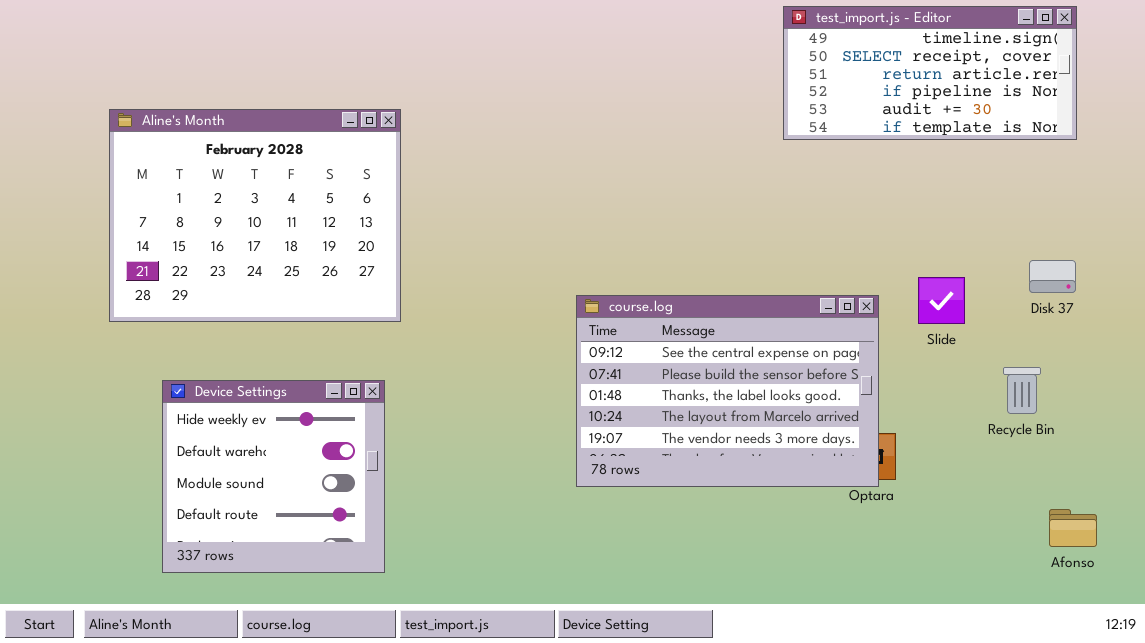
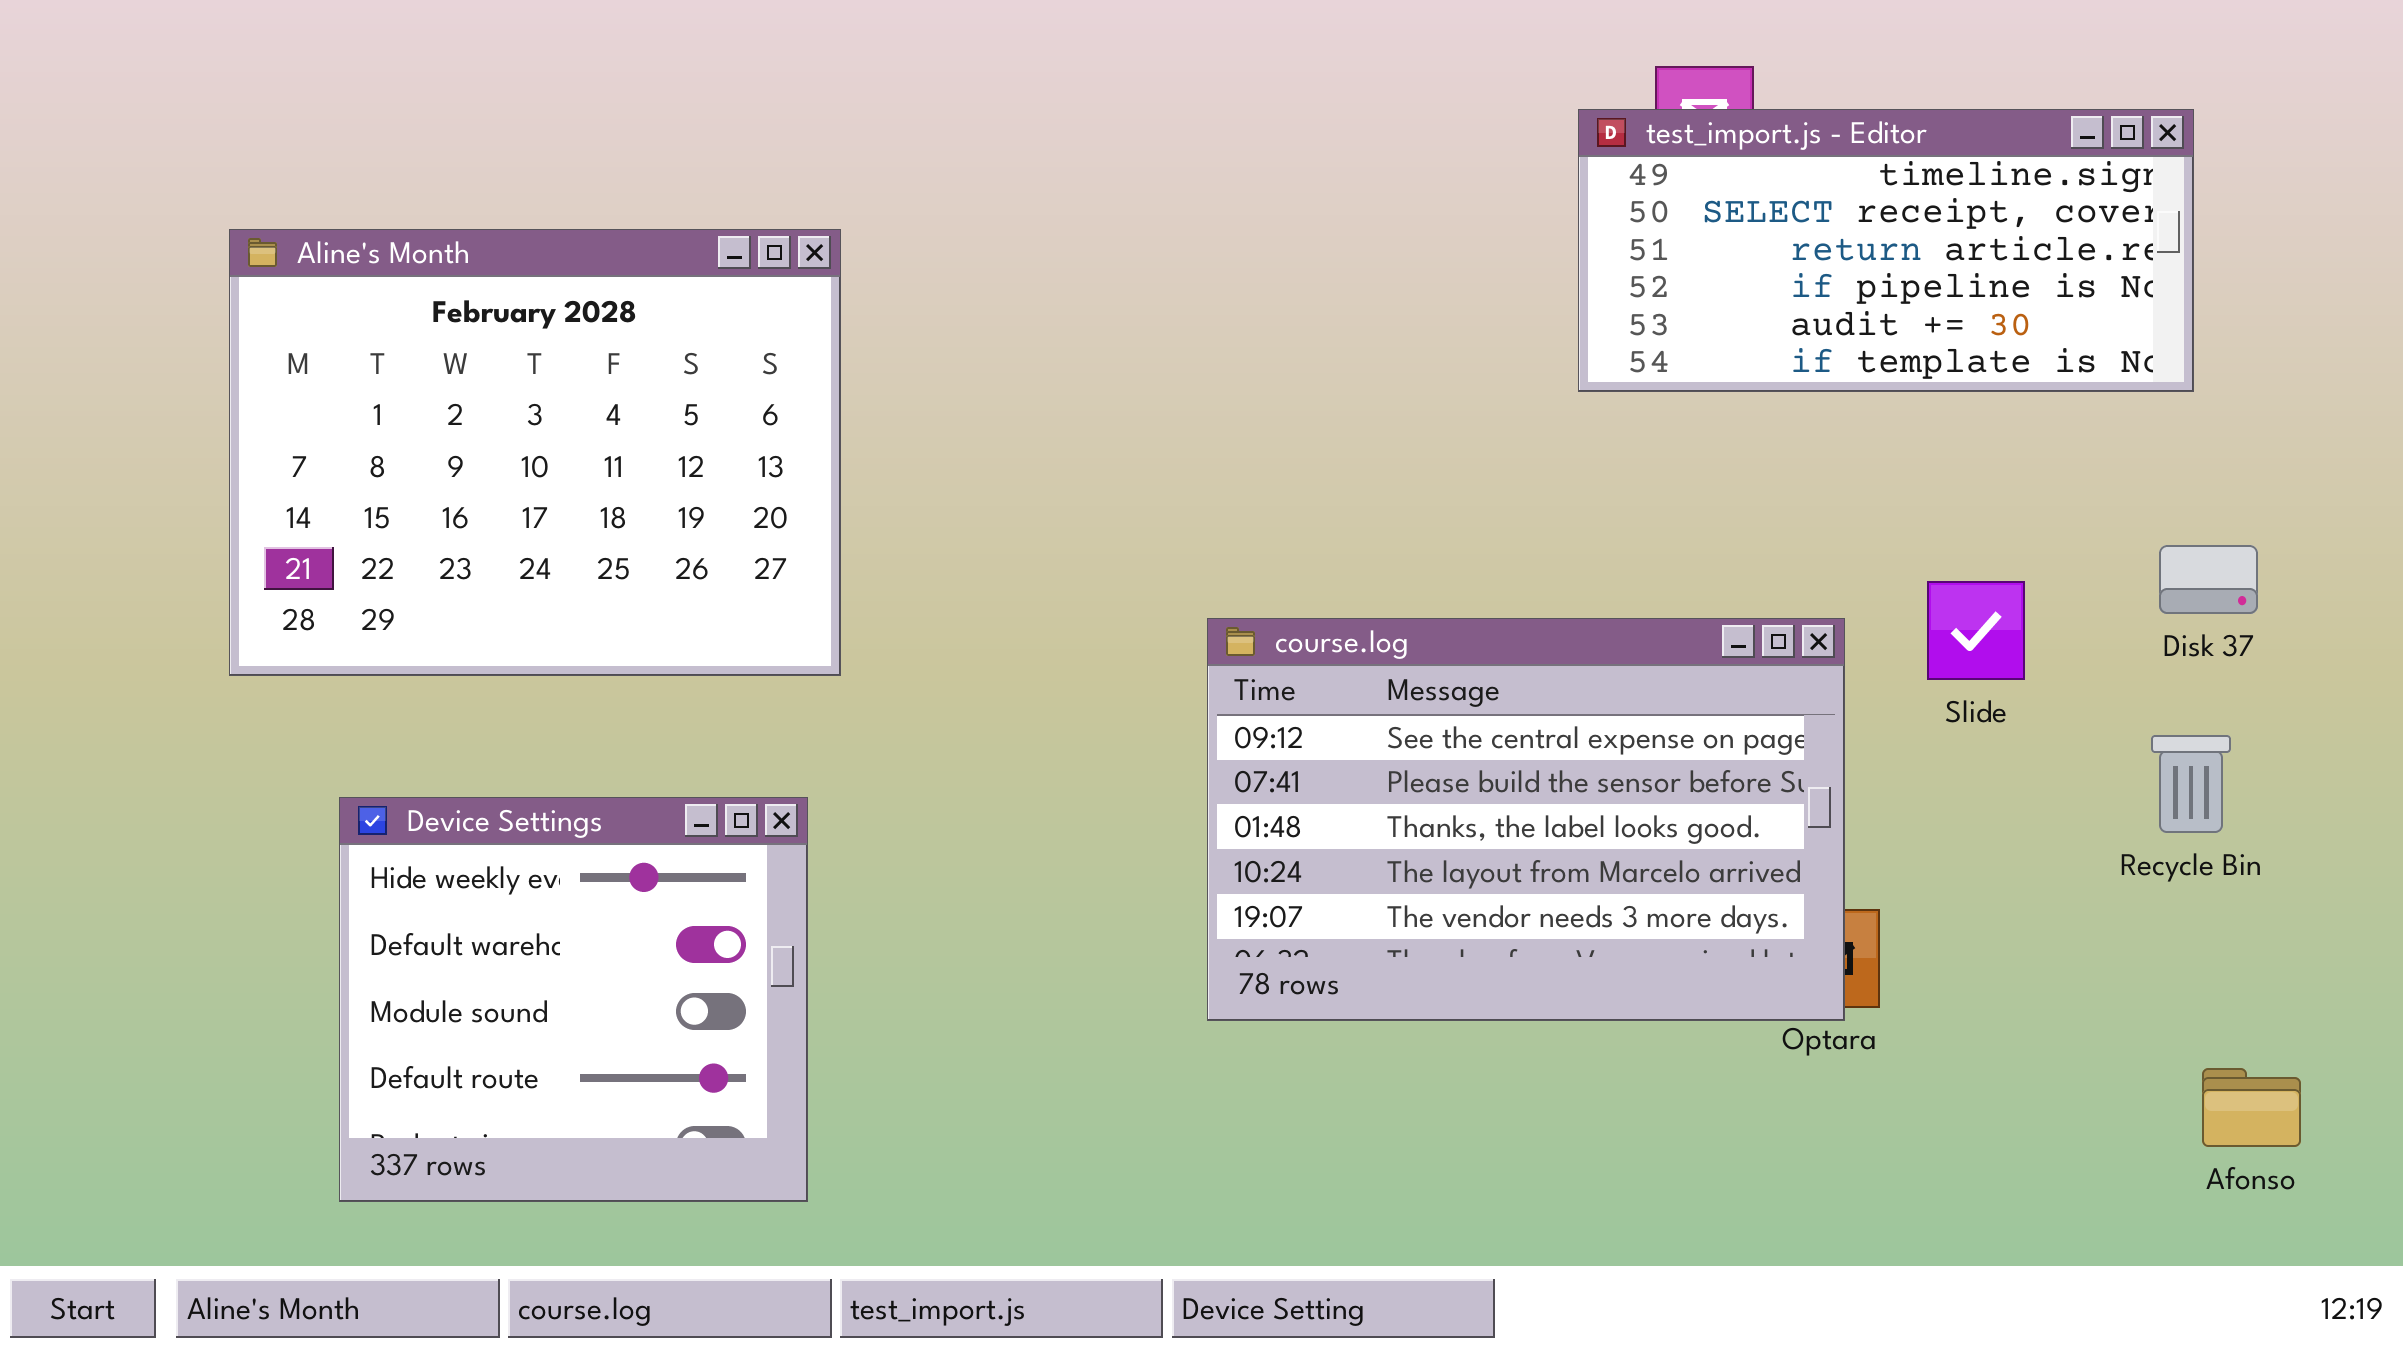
test_import.js - Editor: [783,6,1077,140] -> [1578,109,2194,392], moved
Recycle Bin: [1003,367,1041,414] -> [2151,735,2231,833], moved

